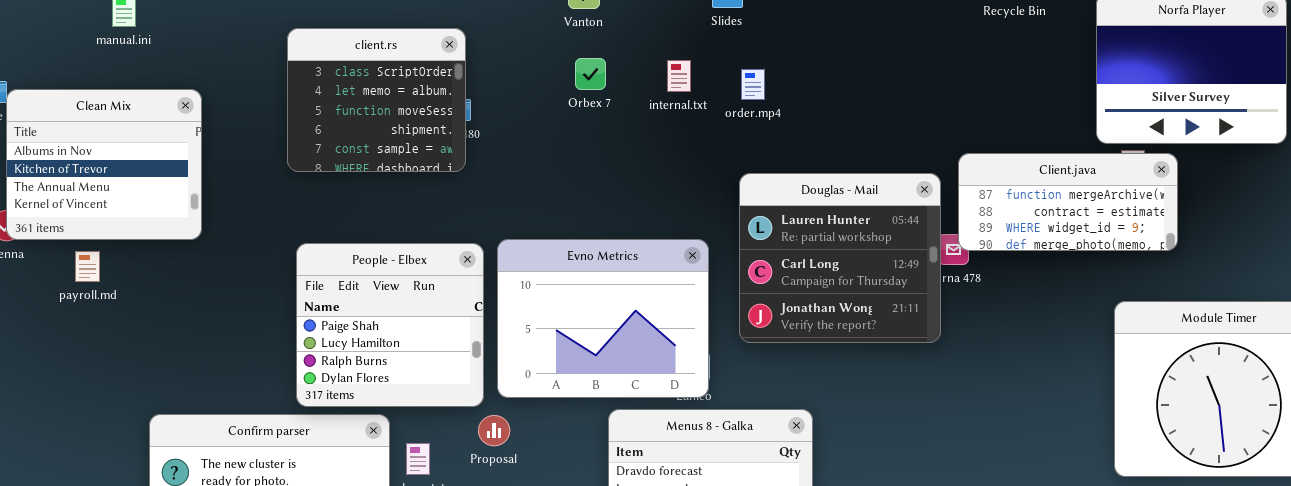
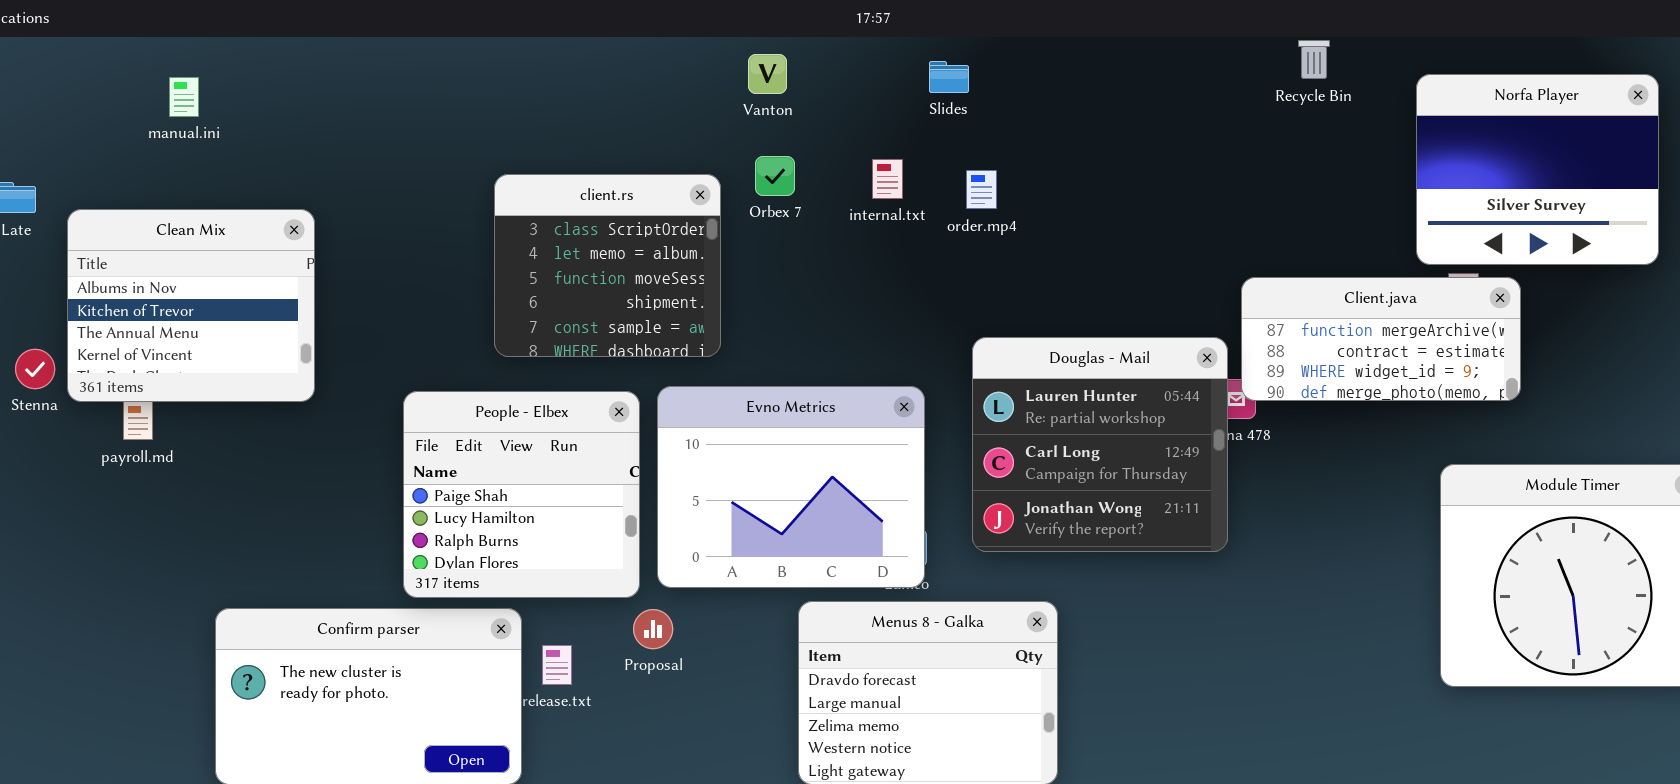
client.rs: [287,28,466,172] -> [494,174,721,357], moved
Clean Mix: [6,89,202,240] -> [67,209,315,402], moved
Douglas - Mail: [739,173,941,343] -> [972,337,1228,552], moved

